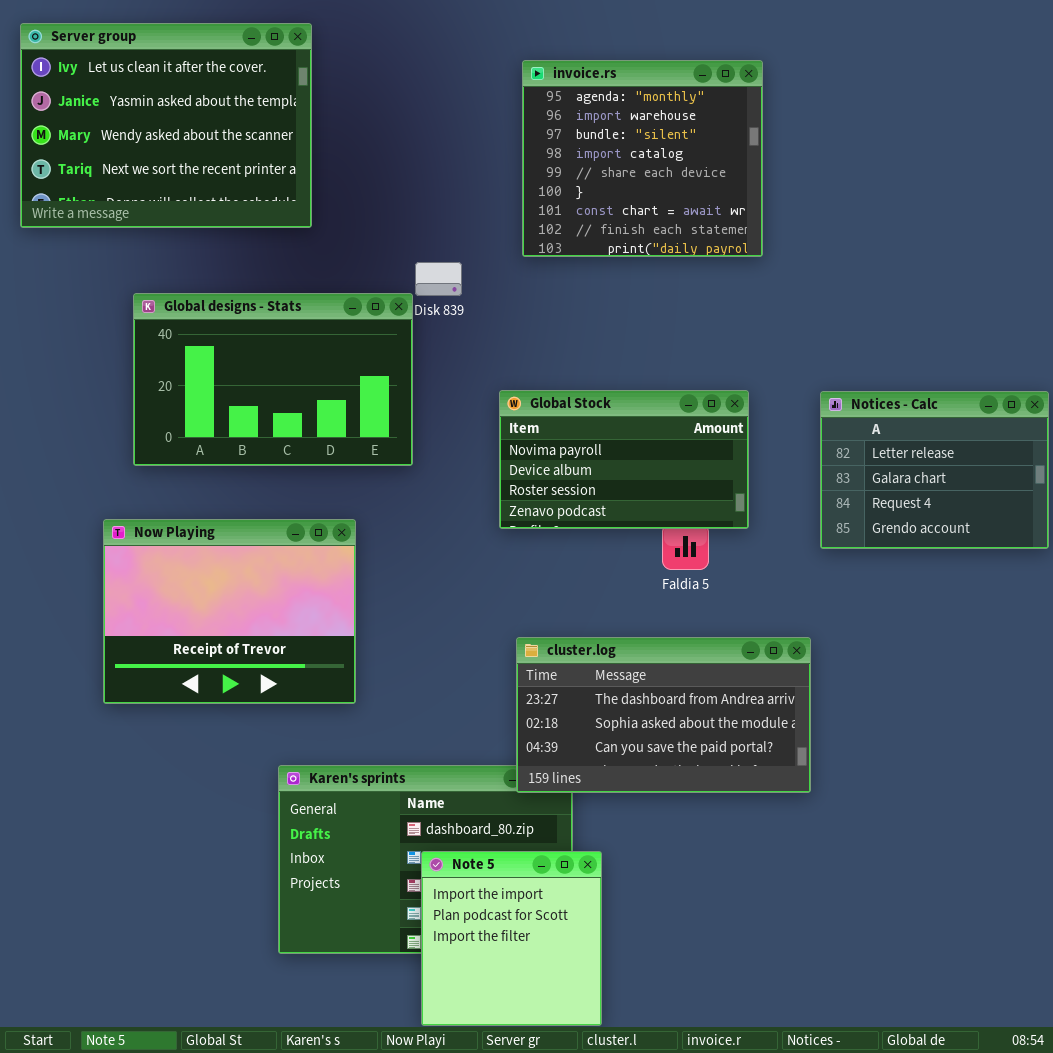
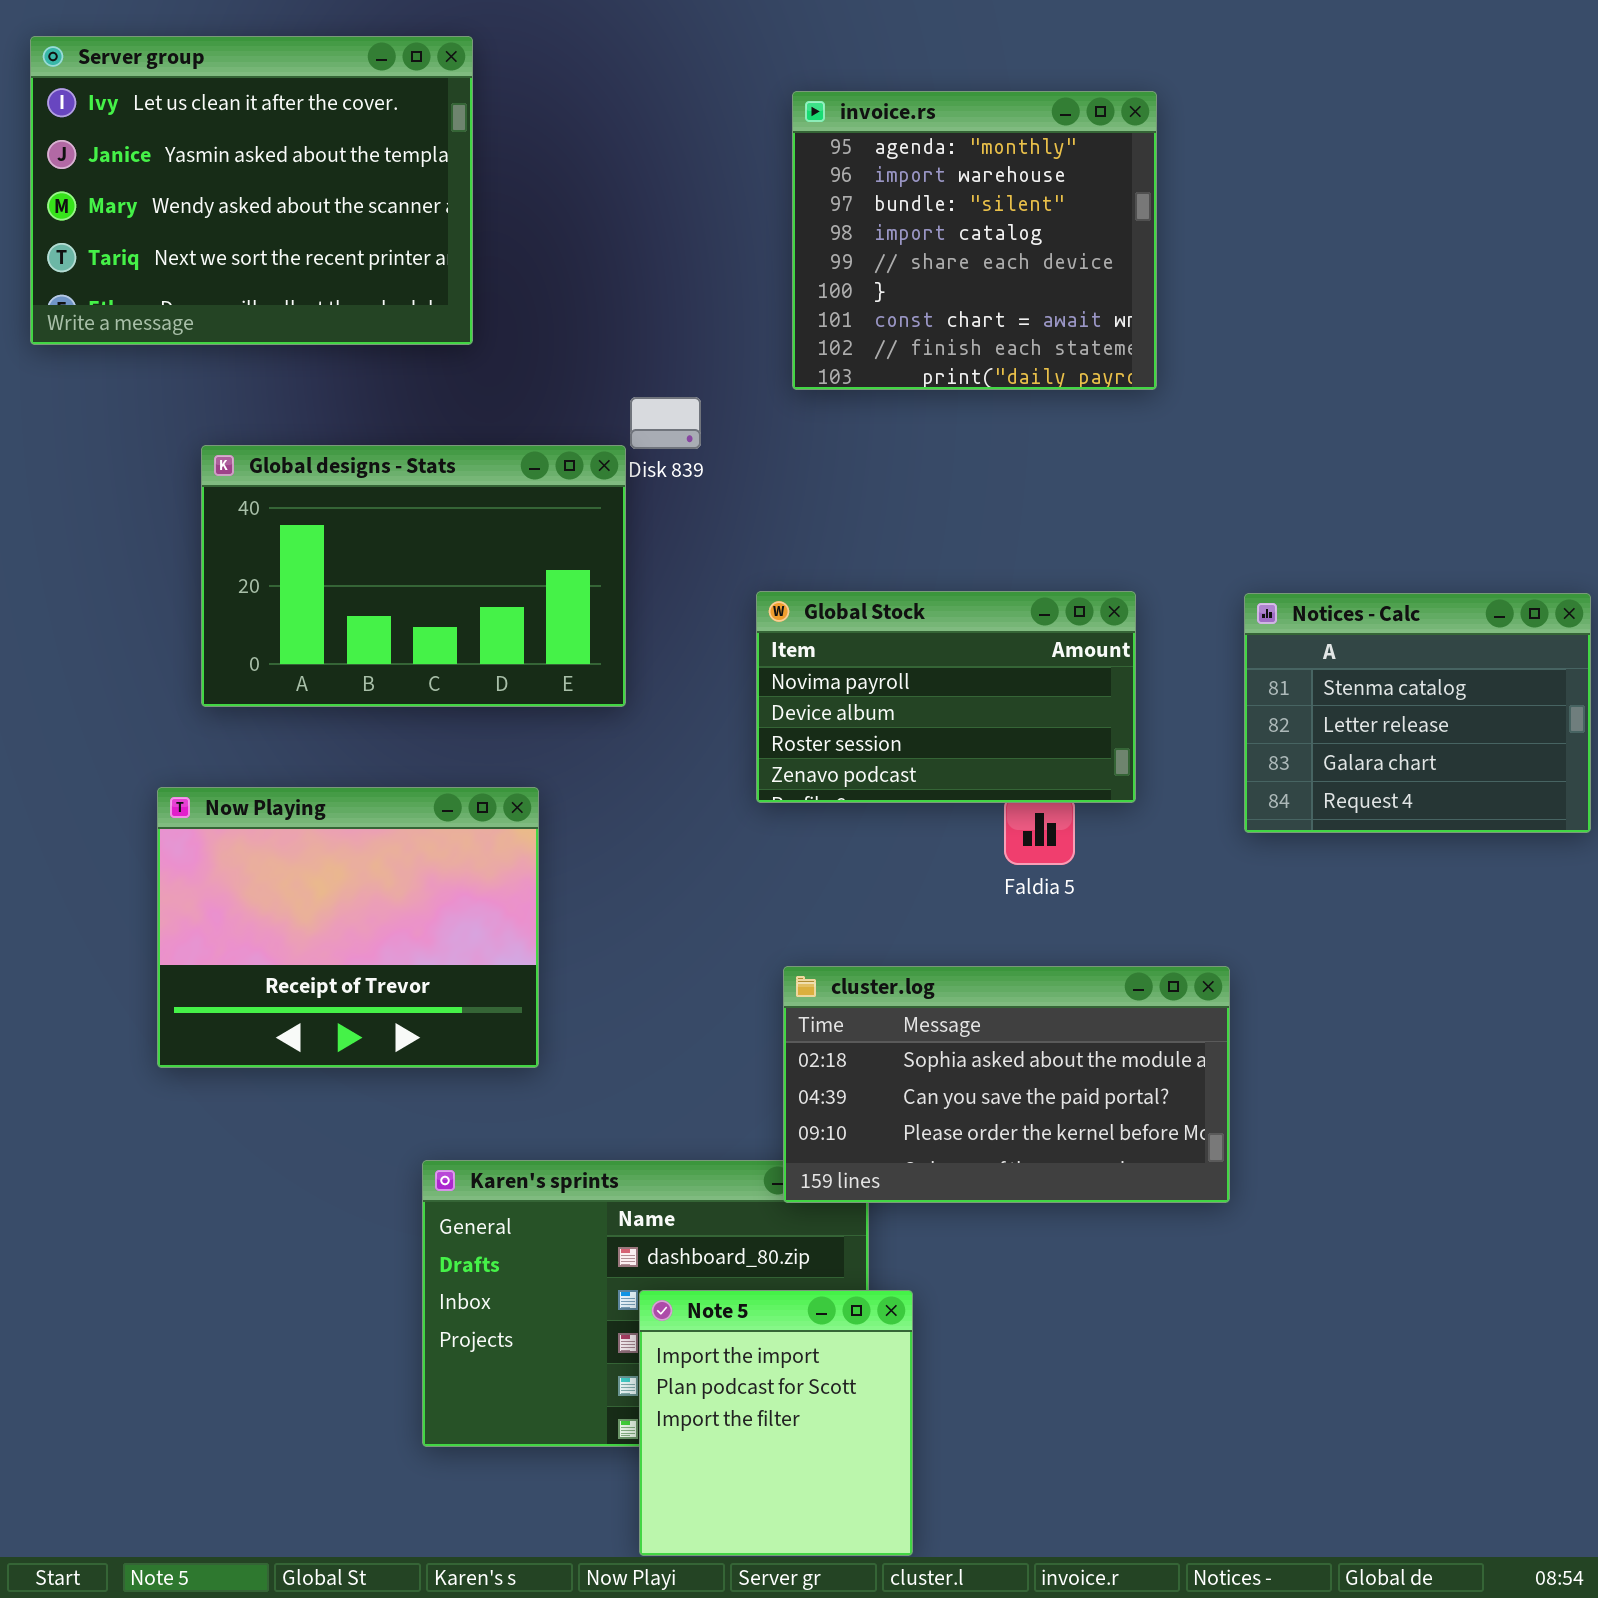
Notices - Calc: [820,391,1049,549] -> [1244,593,1591,833], scrolled up 1 row
cluster.log: [516,637,811,793] -> [783,966,1230,1203], scrolled down 1 row

